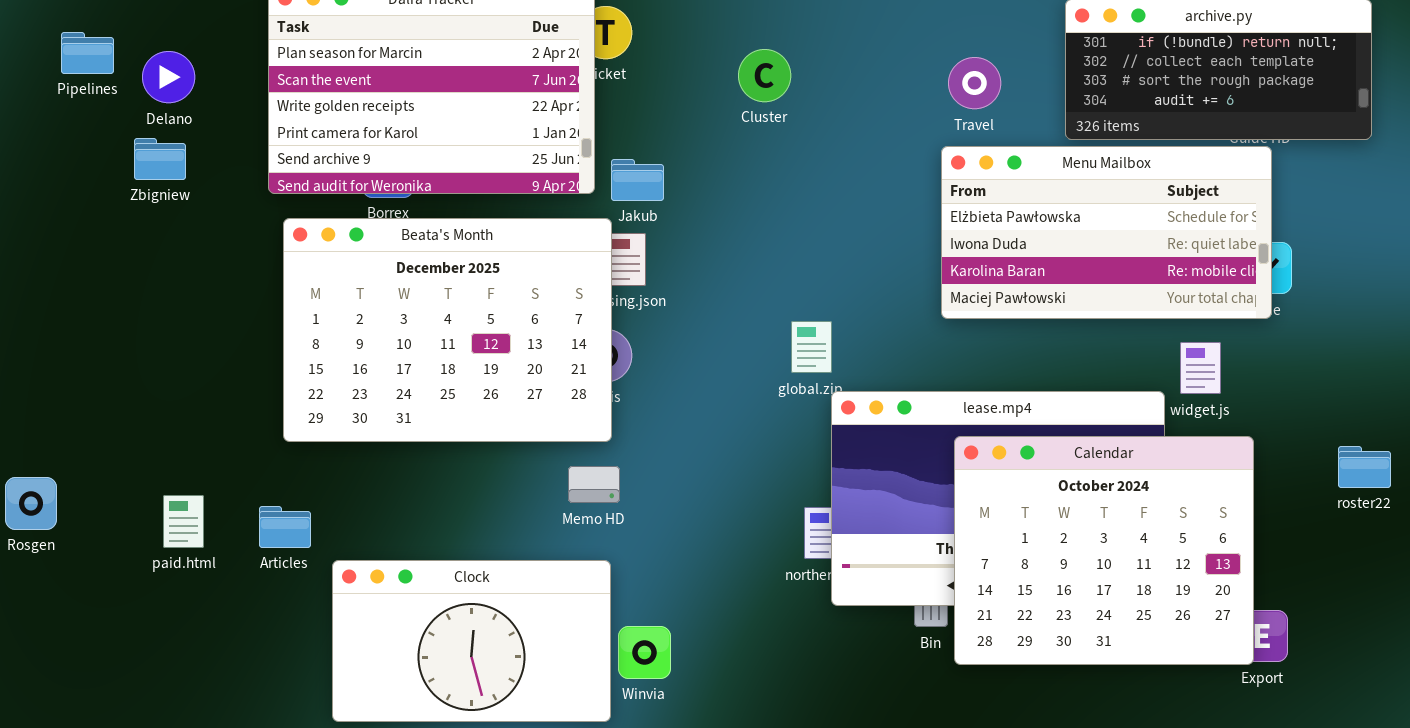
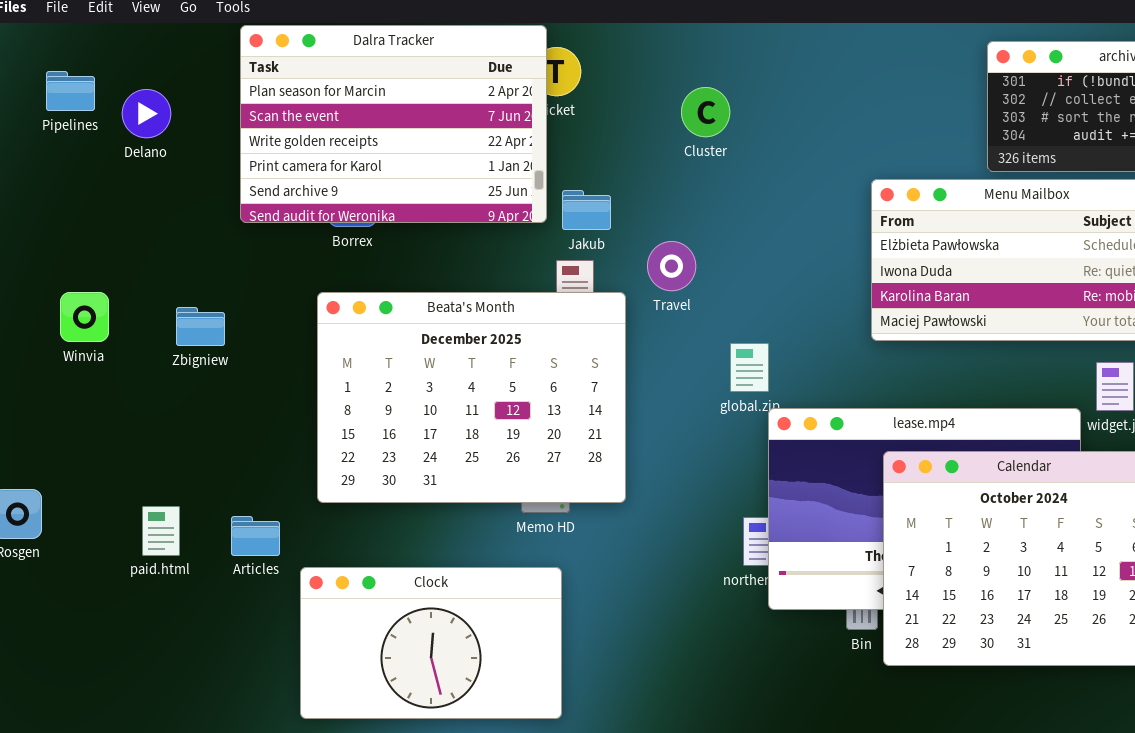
Travel: [948,57,1001,109] -> [647,241,696,291], moved
Zbigniew: [134,138,186,180] -> [176,307,225,346], moved
Beata's Month: [283,218,612,442] -> [317,292,626,503], moved
Winvia: [618,626,671,679] -> [60,292,109,342], moved

